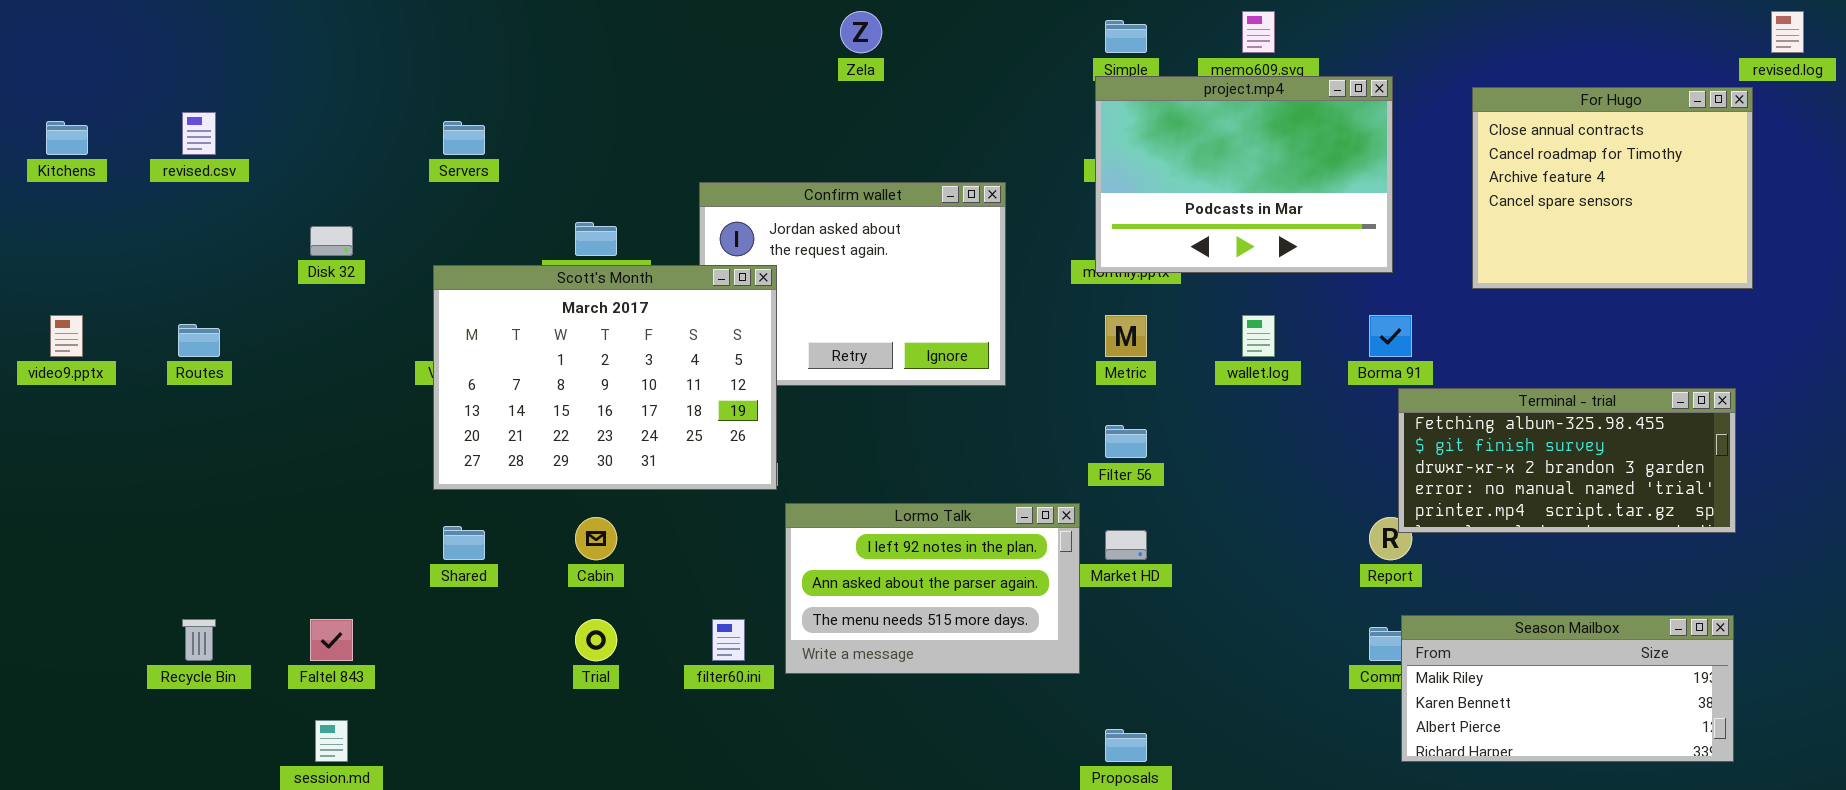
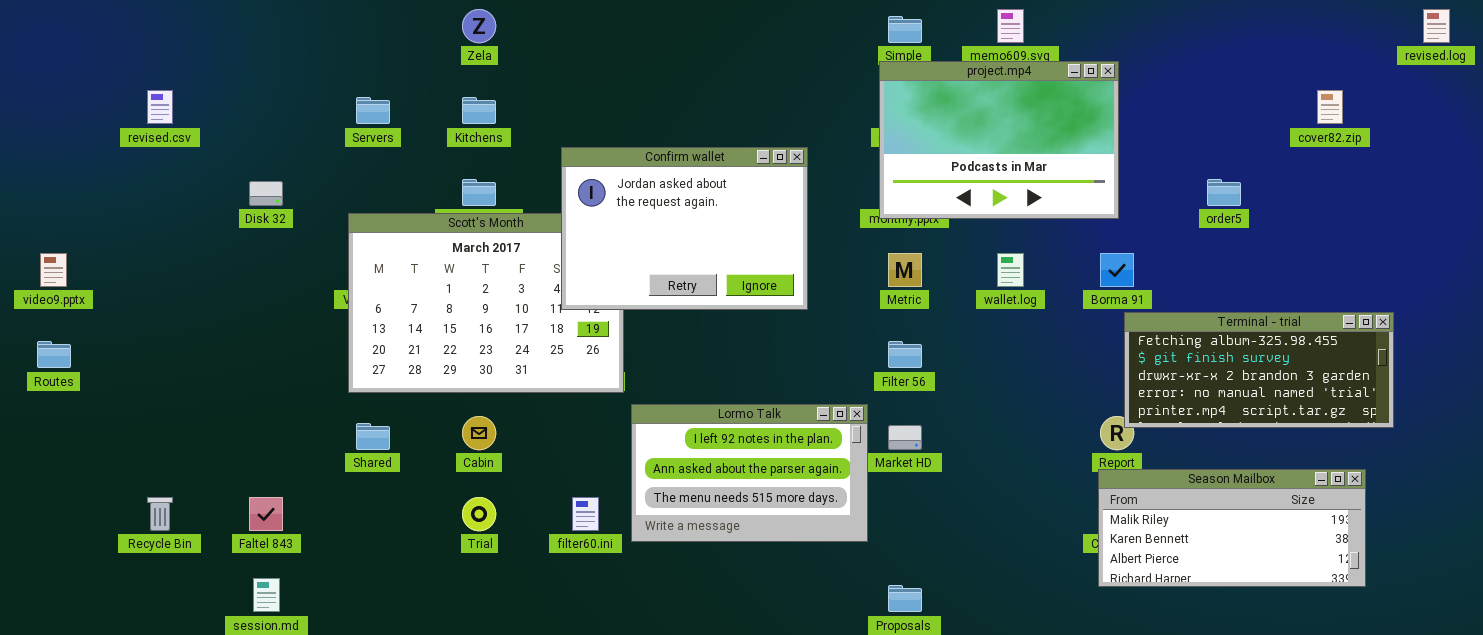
Zela: [840,11,882,53] -> [462,9,496,43], moved
For Hugo: [1472,87,1753,289] -> none, closed
Kitchens: [46,121,88,155] -> [462,97,496,124], moved
Confirm wallet: [699,182,1006,386] -> [561,147,808,310], raised
Routes: [178,324,220,357] -> [37,341,71,368], moved
Season Mailbox: [1401,615,1734,762] -> [1098,469,1366,587], moved

